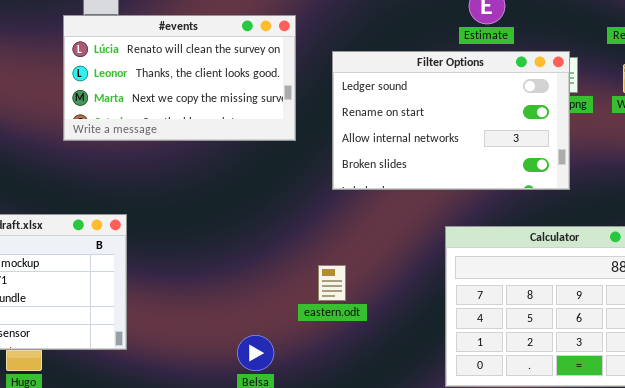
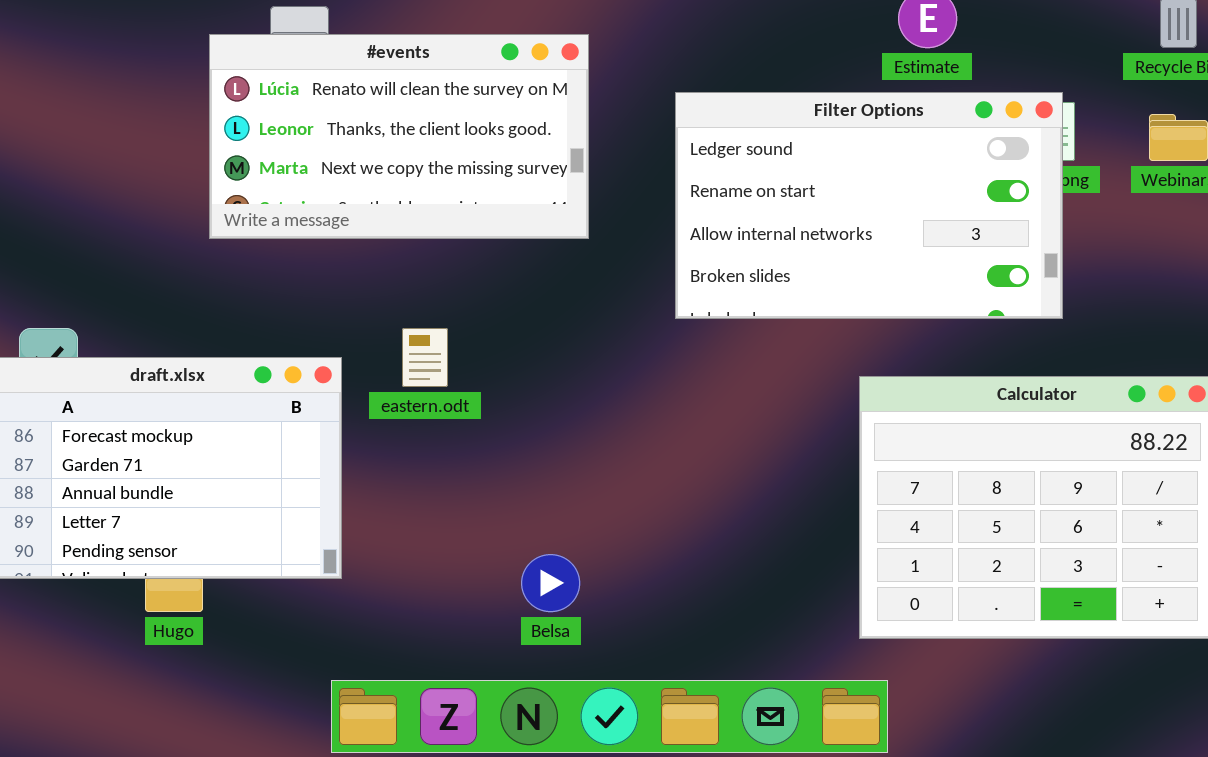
#events: [63,15,296,141] -> [209,34,589,239], moved
eastern.odt: [318,265,346,301] -> [402,328,448,387], moved

